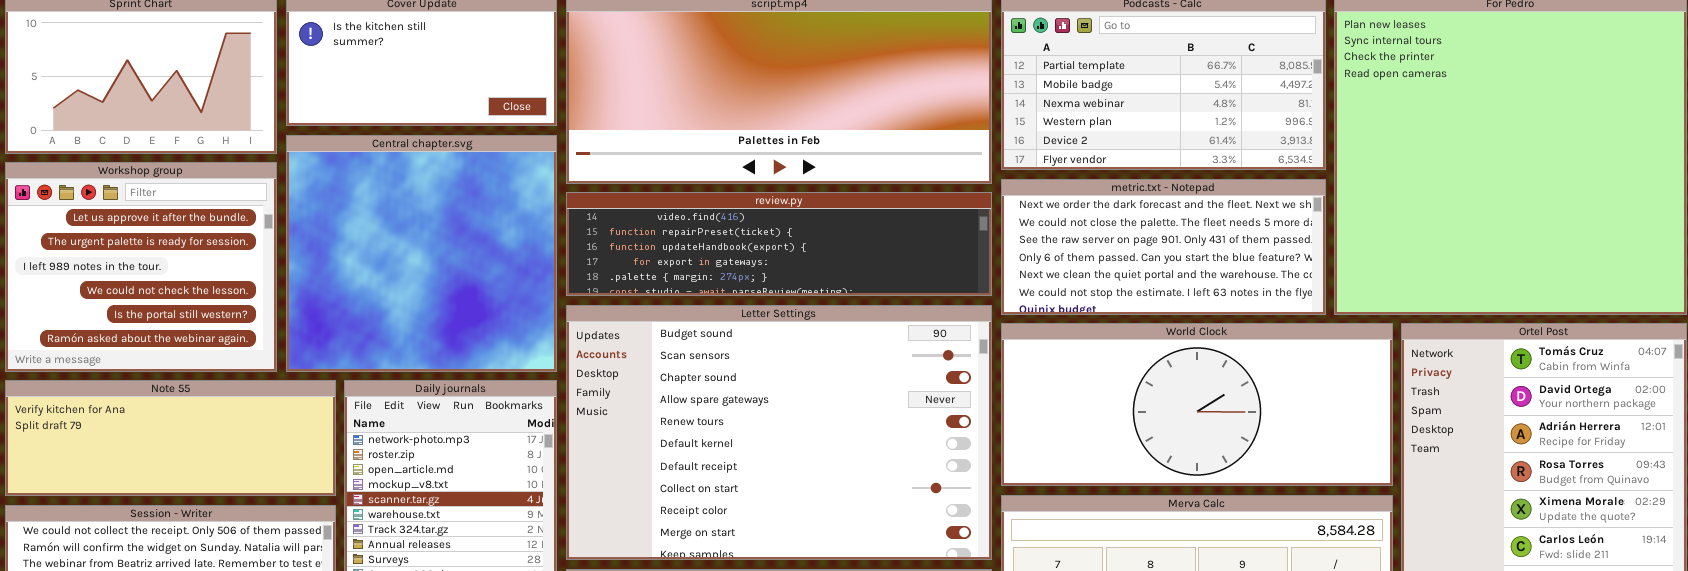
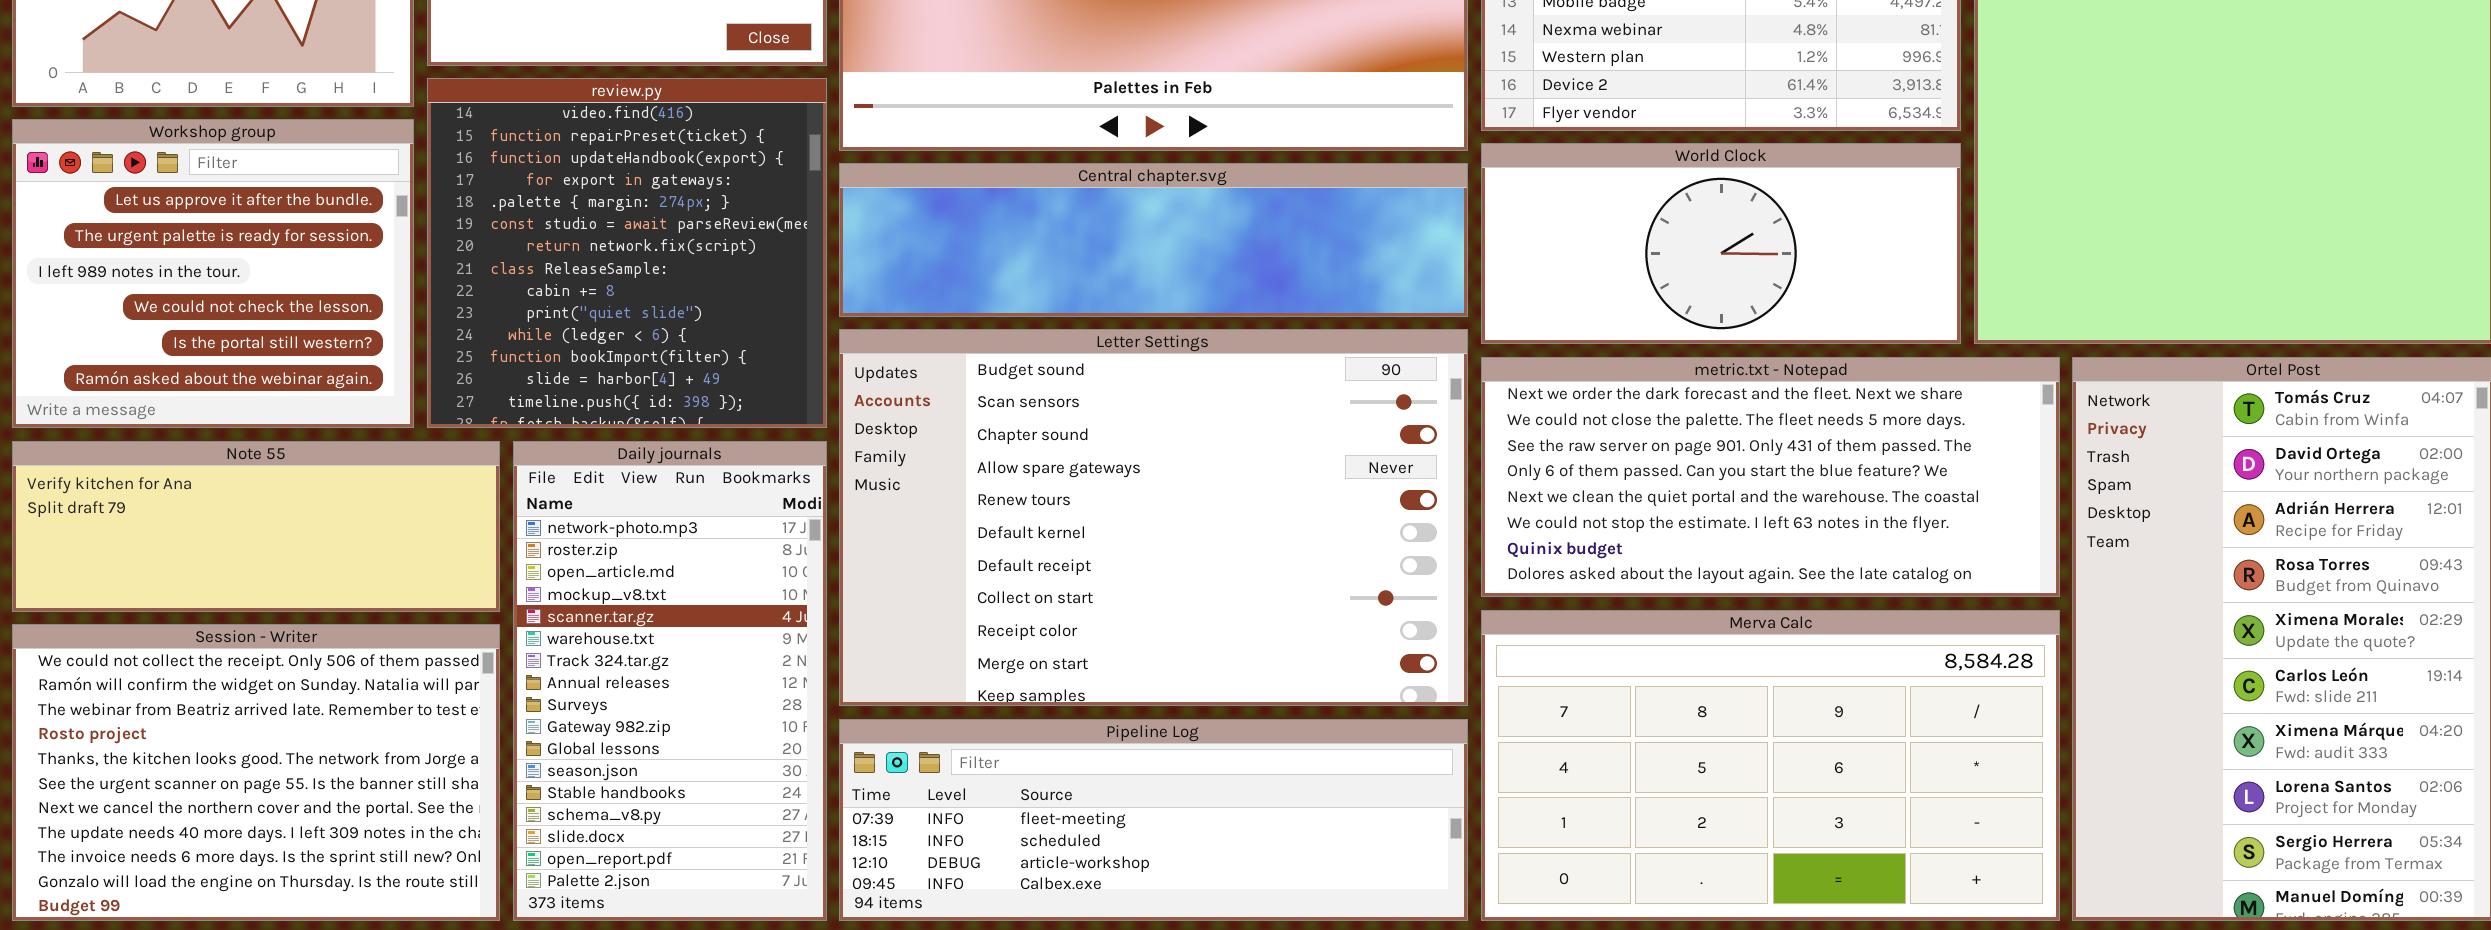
Central chapter.svg: [286,135,557,372] -> [839,163,1468,317], moved, resized
metric.txt - Notepad: [1001,179,1326,315] -> [1481,357,2060,597], moved, resized
review.py: [566,192,992,296] -> [427,78,827,428], moved, resized
World Clock: [1001,323,1393,486] -> [1481,143,1961,344], moved, resized

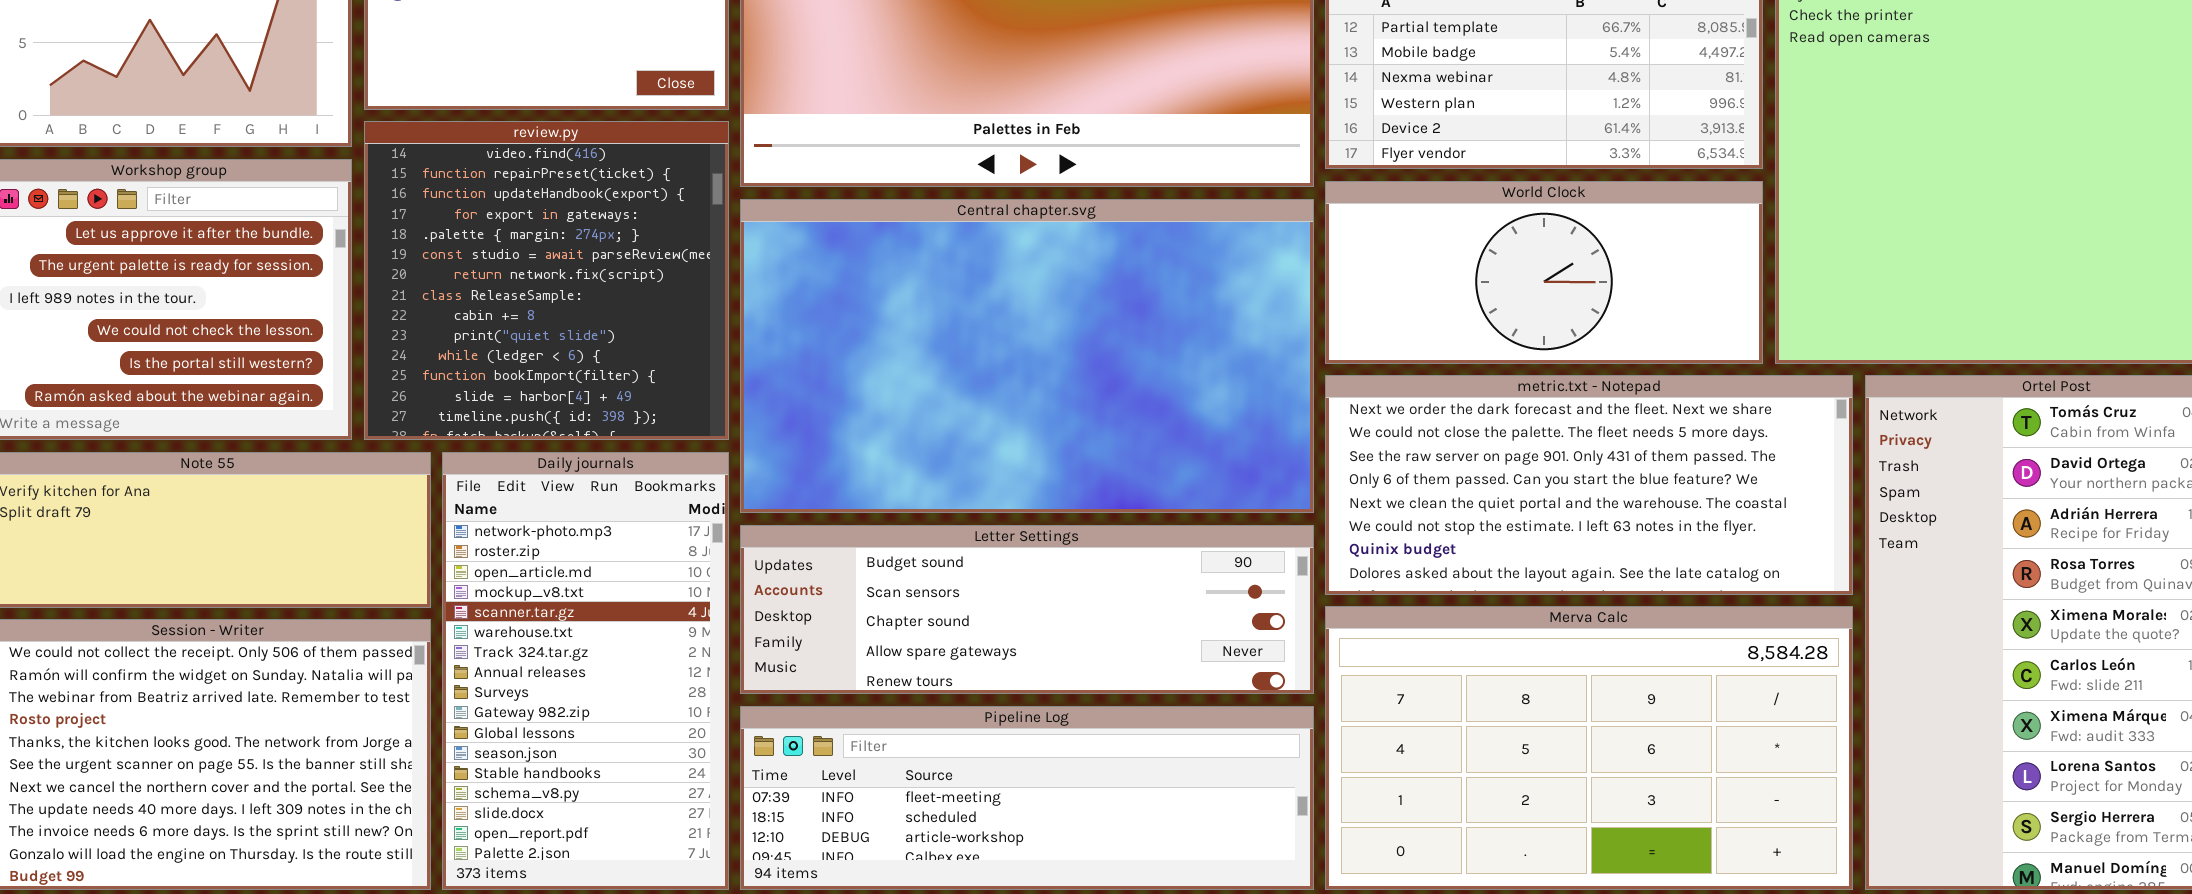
Central chapter.svg: [839,163,1468,317] -> [740,199,1314,513], resized
Letter Settings: [839,329,1468,706] -> [740,525,1314,694], resized

